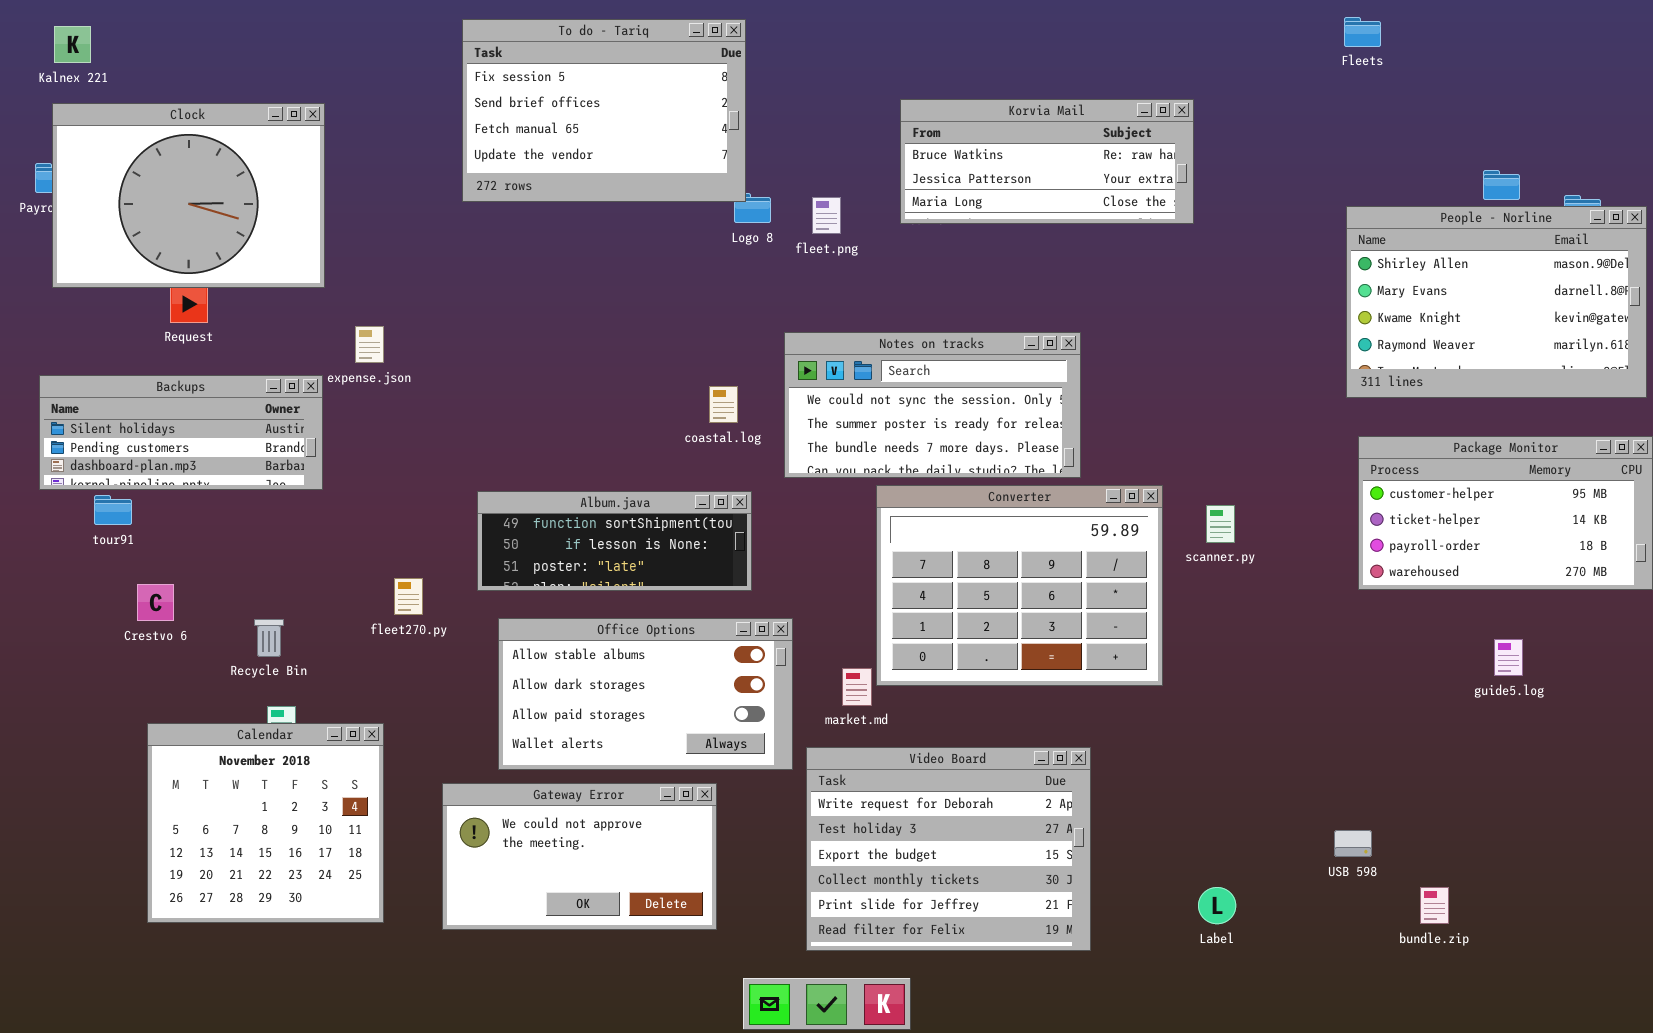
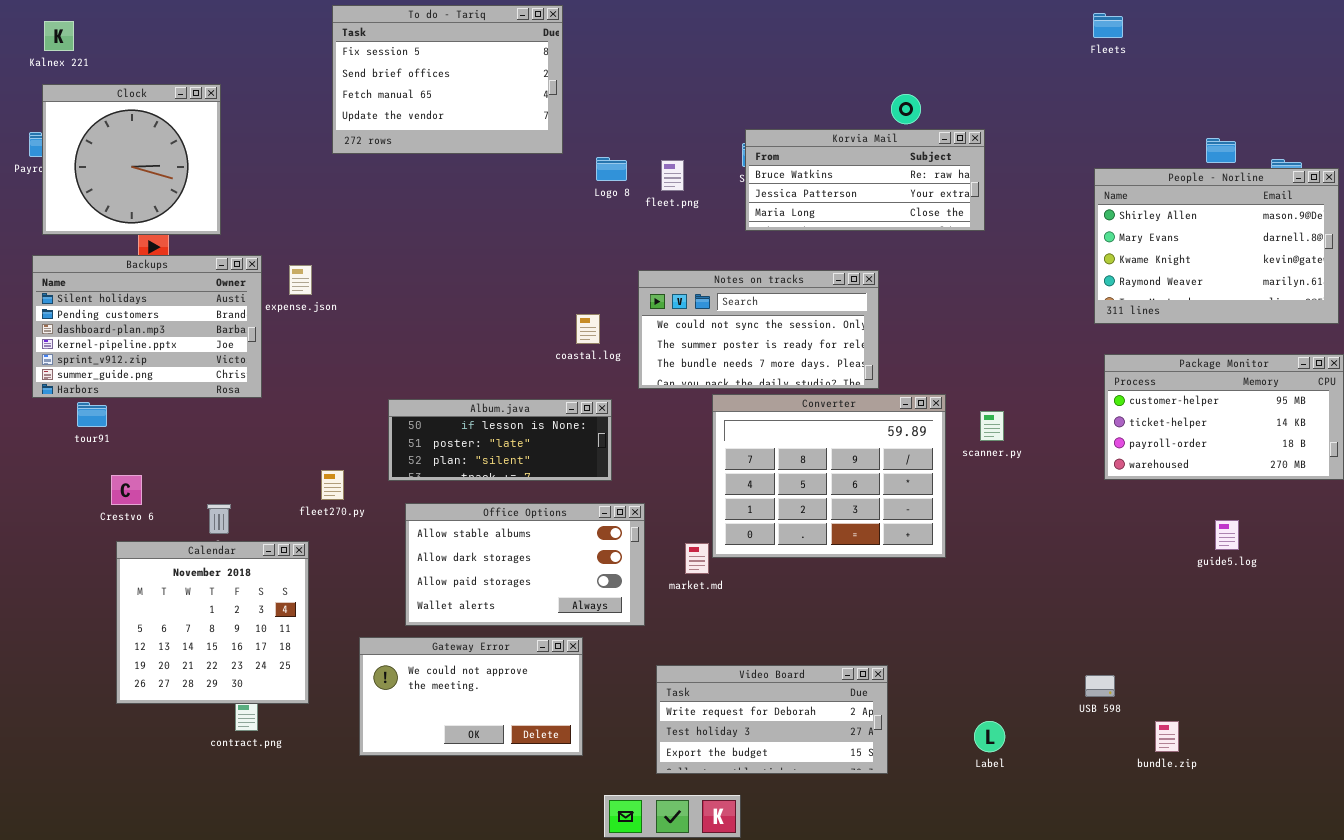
To do - Tariq: [462,19,746,202] -> [332,5,563,154], moved
Korvia Mail: [900,99,1194,224] -> [745,129,985,231], moved
Clock: [52,103,325,288] -> [42,84,221,235], resized
Backups: [39,375,323,490] -> [32,255,262,398], resized
Album.java: [477,491,752,591] -> [388,399,612,481], scrolled down 1 row
Calendar: [147,723,384,923] -> [116,541,309,704], moved
Video Board: [806,747,1091,951] -> [656,665,888,774], resized

